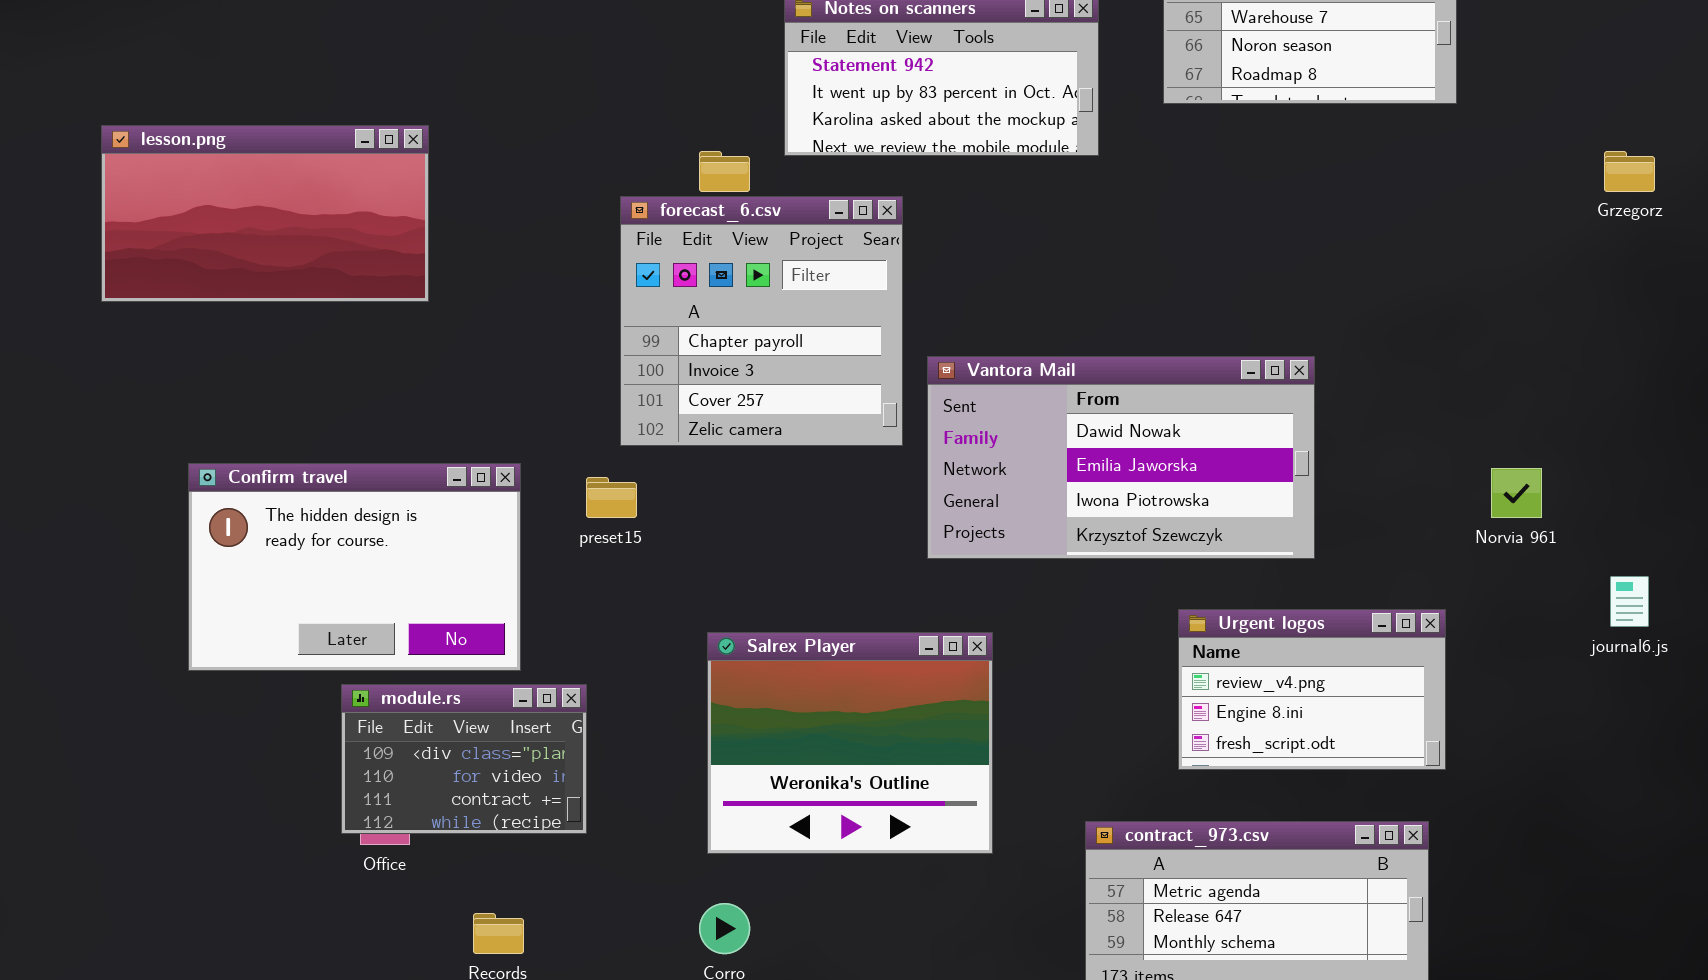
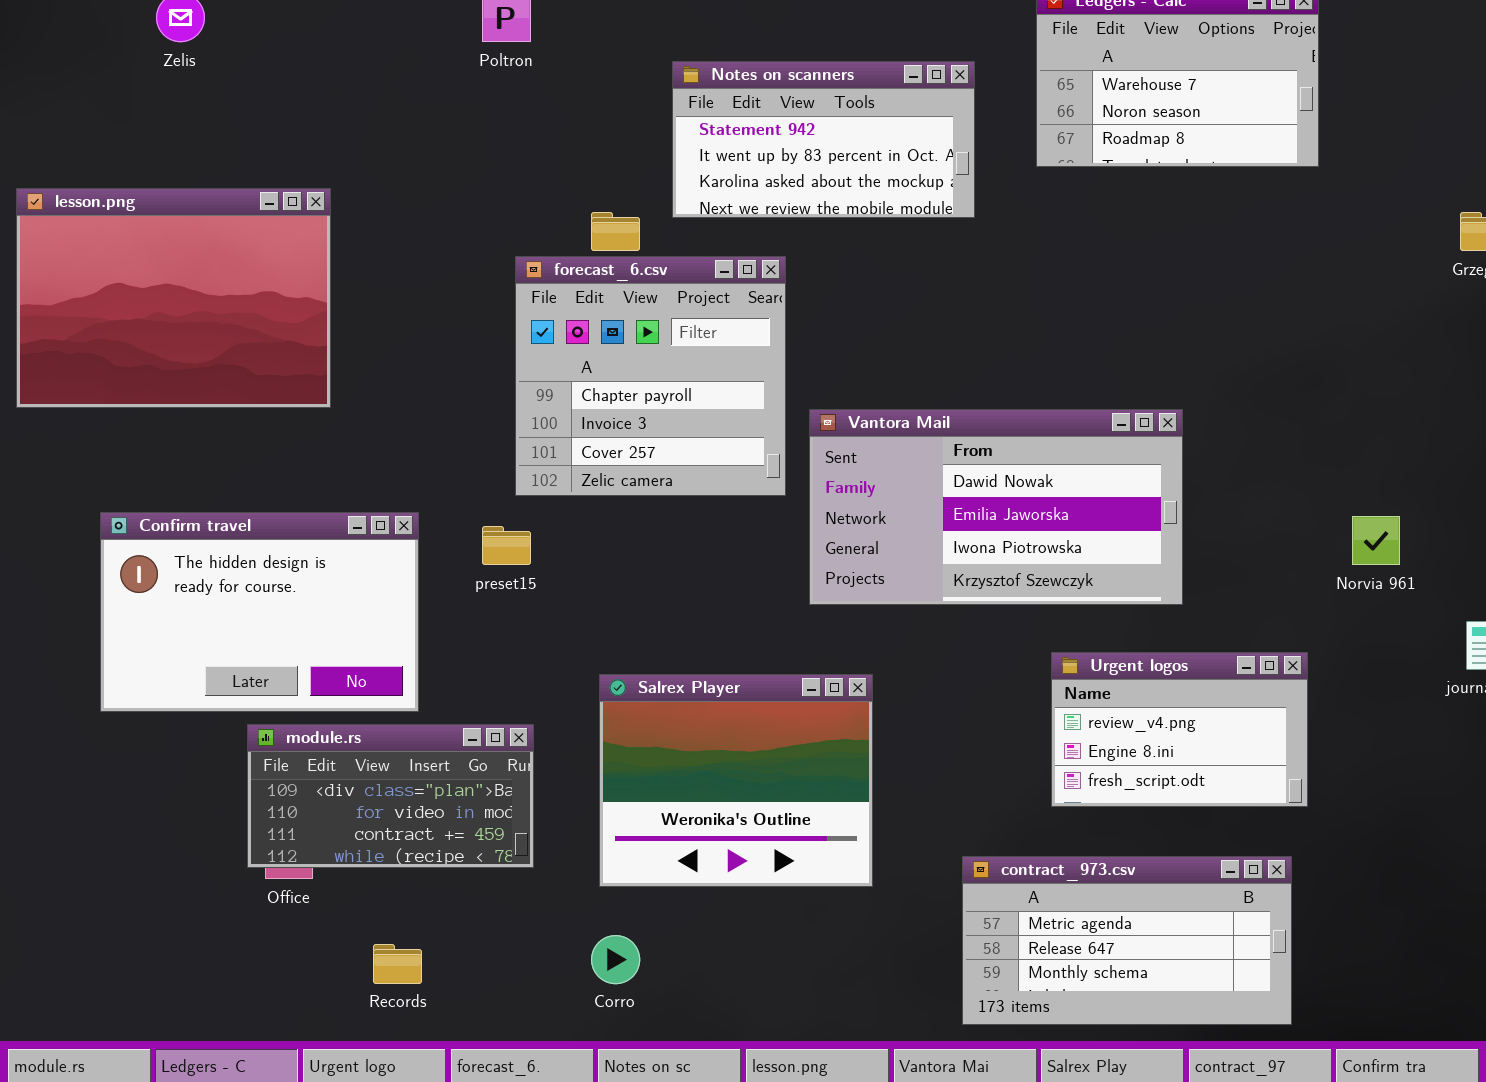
lesson.png: [101,125,429,302] -> [16,188,331,408], resized
module.rs: [341,684,587,834] -> [247,724,534,868], resized

